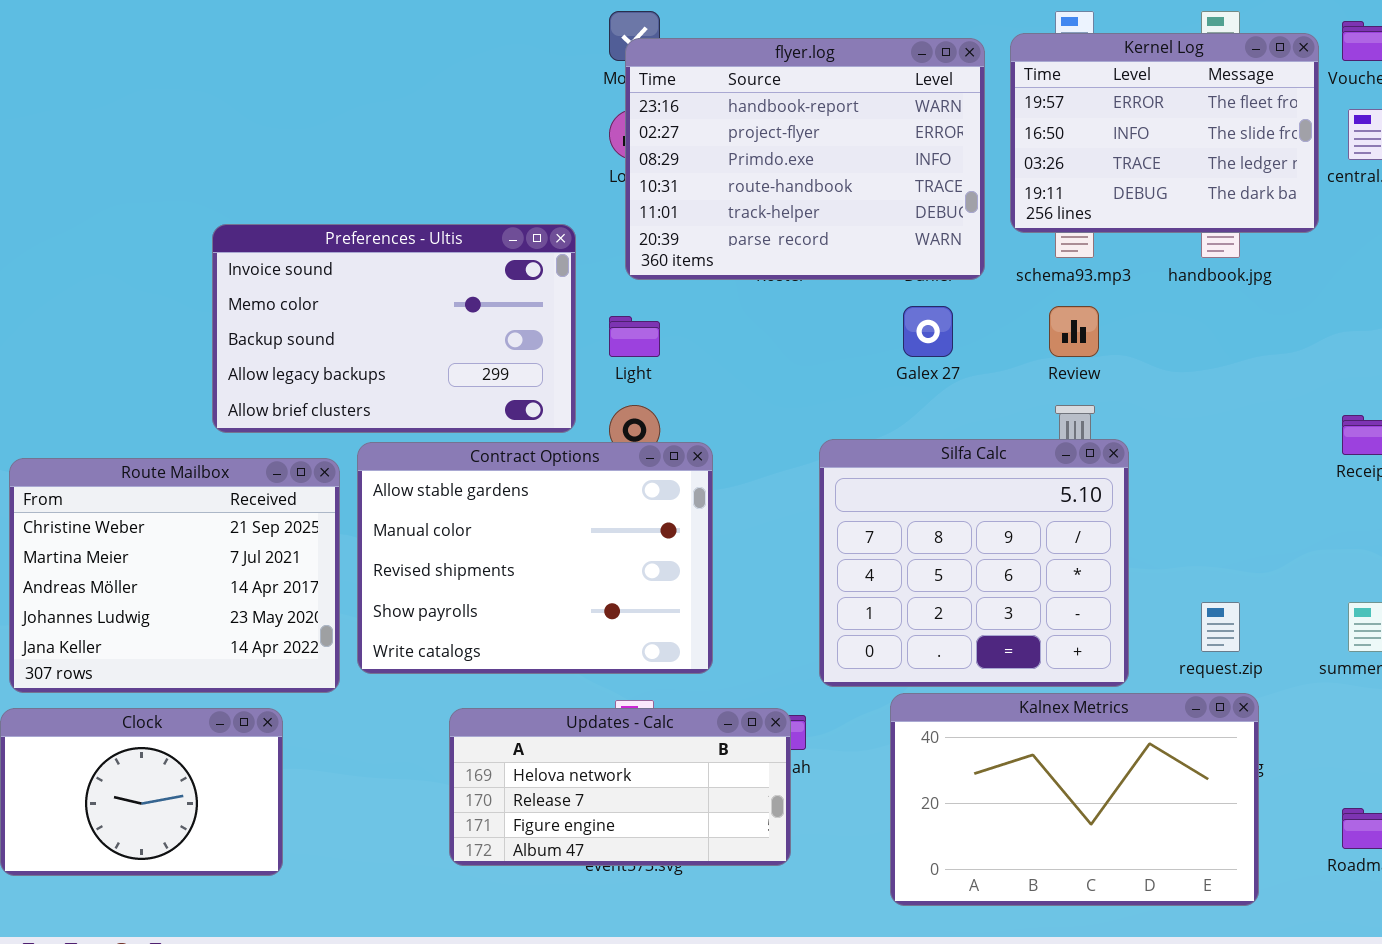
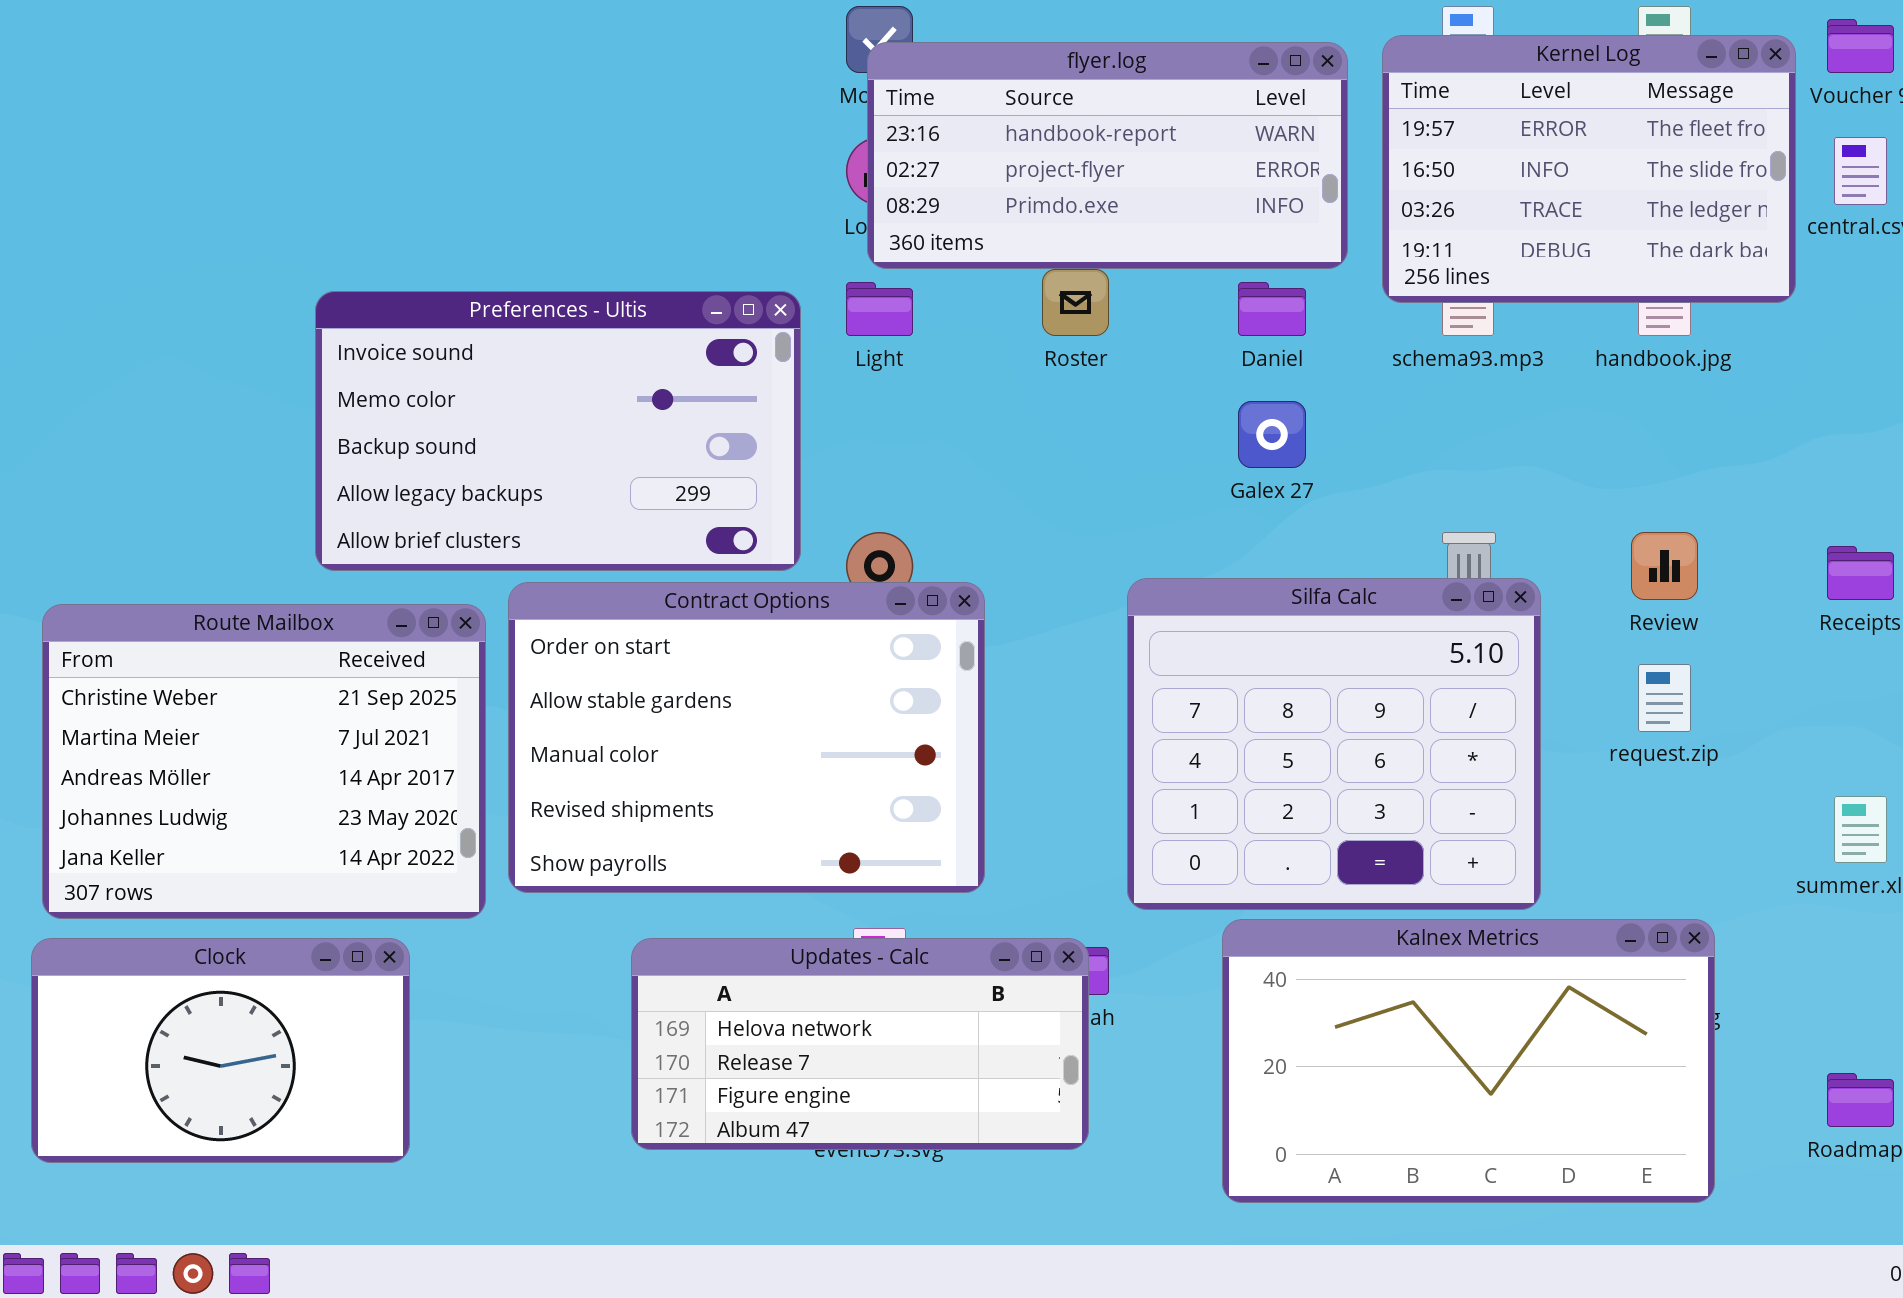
flyer.log: [625,38,985,280] -> [867,42,1348,269], resized
Review: [1049,306,1099,357] -> [1631,532,1698,600], moved
Light: [609,316,660,357] -> [846,282,913,336], moved
Contract Options: [357,442,713,674] -> [508,582,985,893], scrolled up 1 row
request.zip: [1201,602,1240,652] -> [1638,664,1691,732], moved

